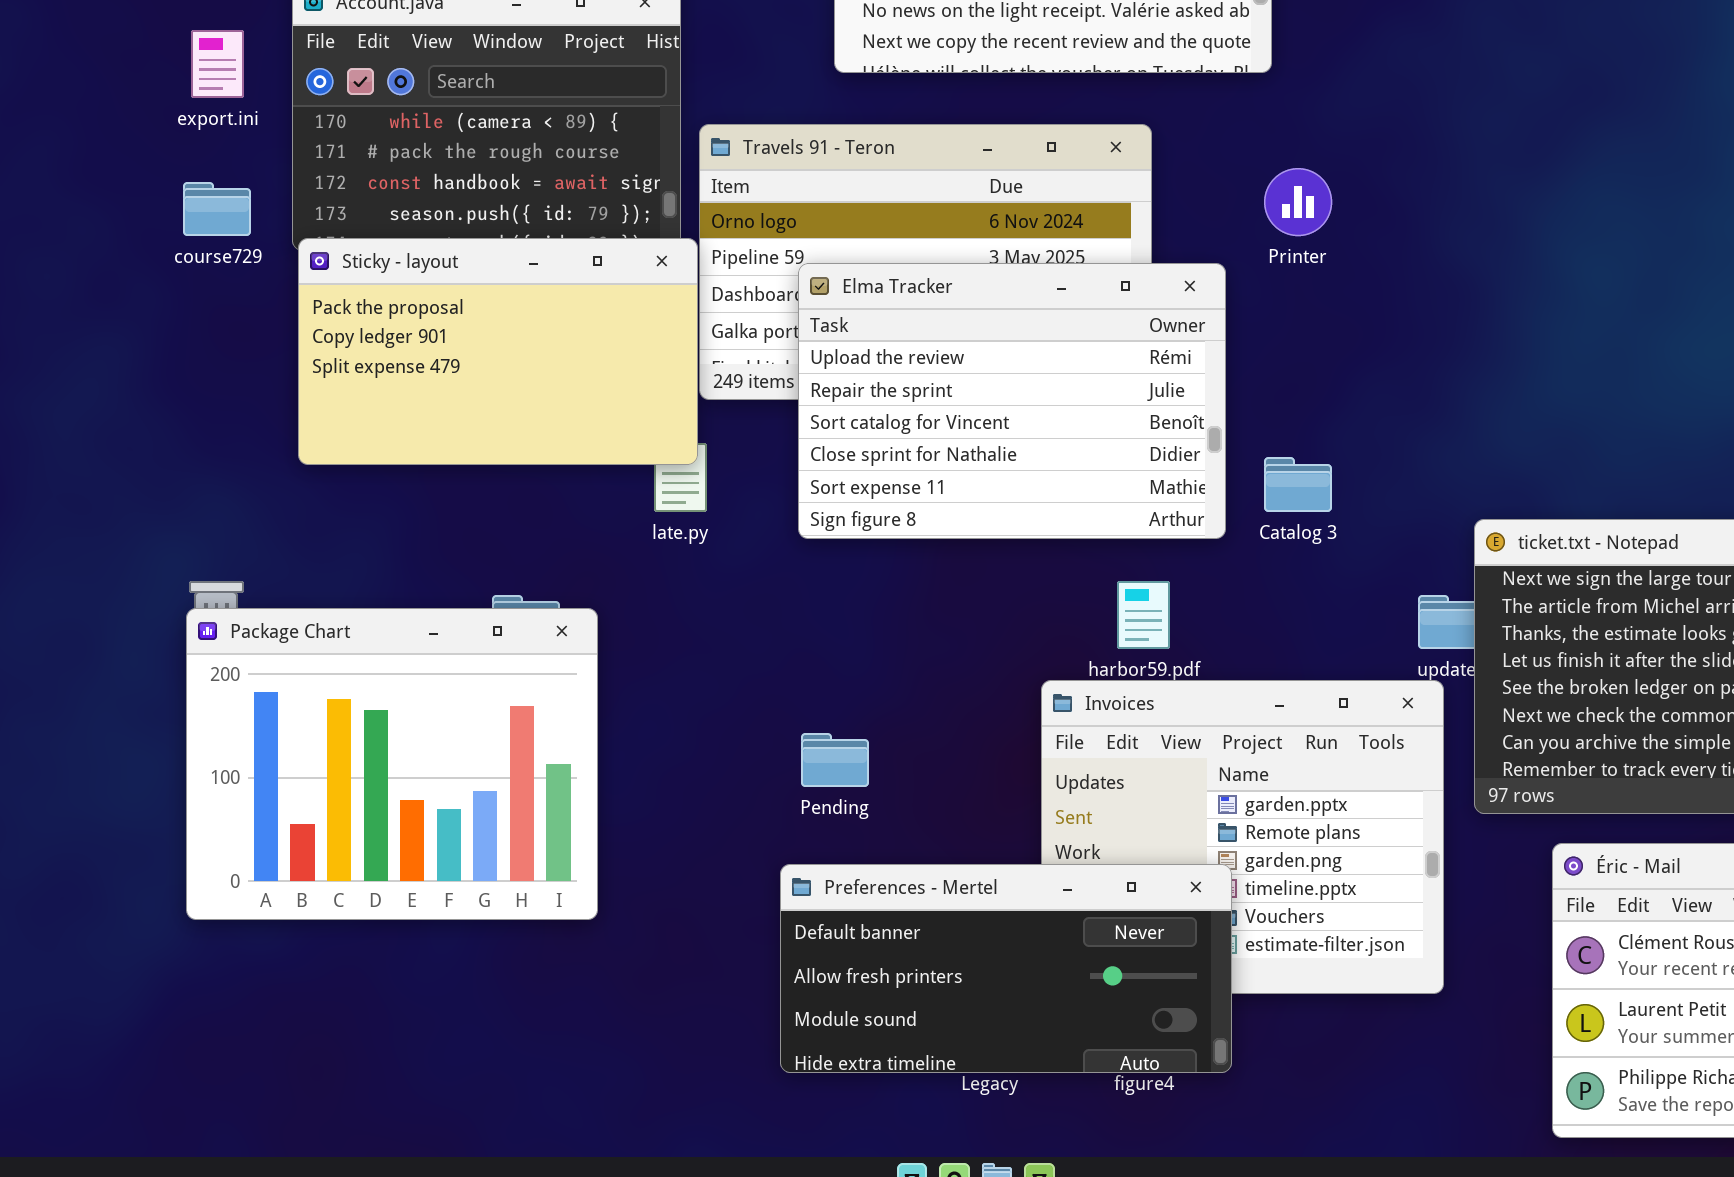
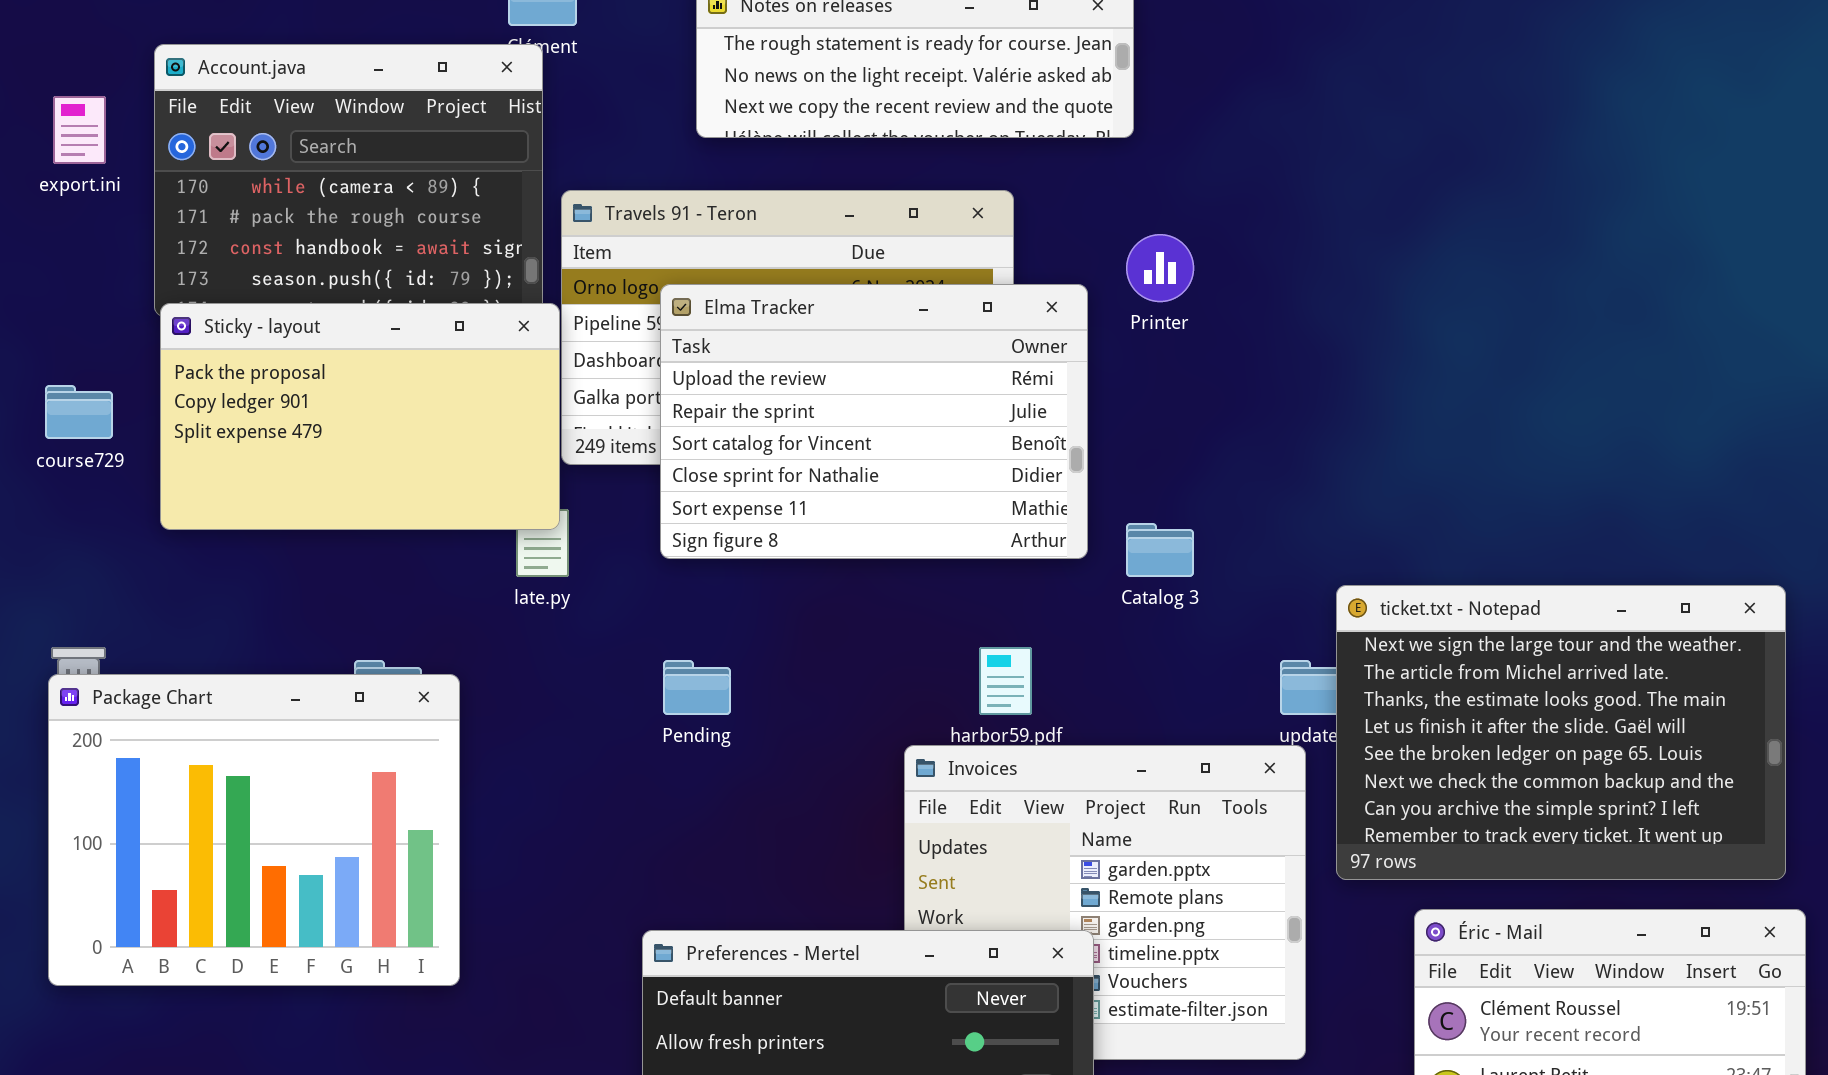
course729: [183,182,251,236] -> [45,385,113,439], moved
Elma Tracker: [798,263,1226,539] -> [660,284,1088,559], moved
Pending: [801,733,869,787] -> [663,660,731,715], moved

